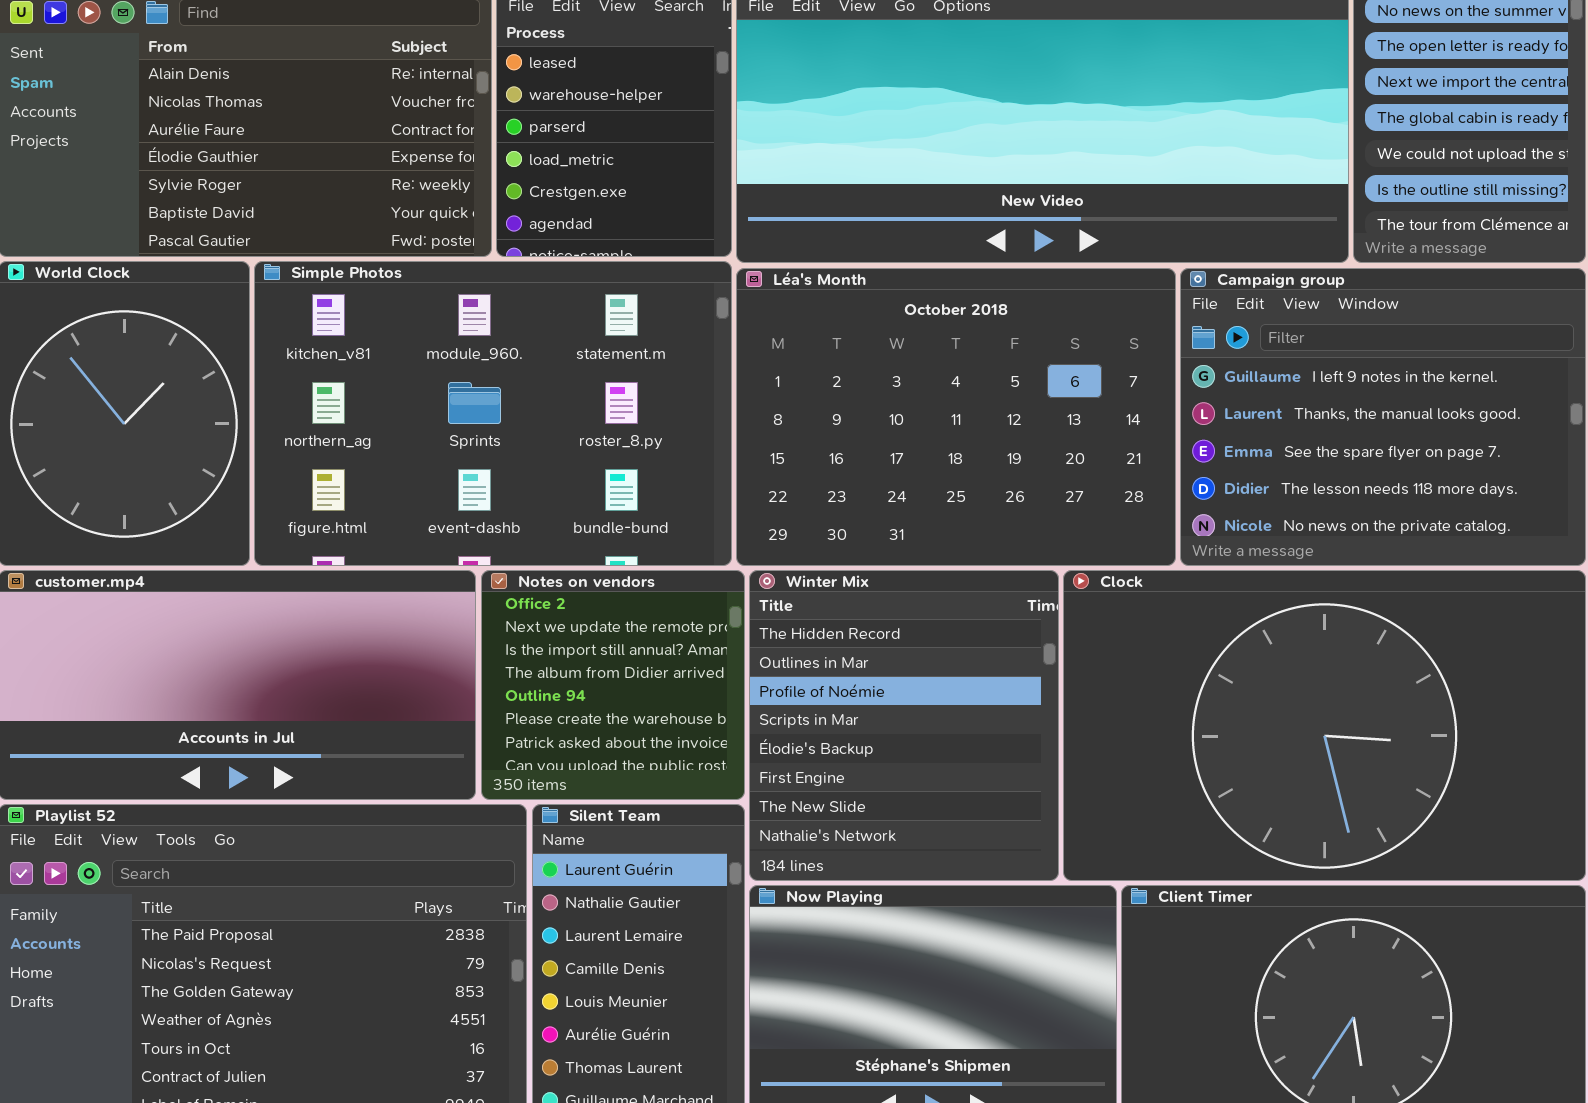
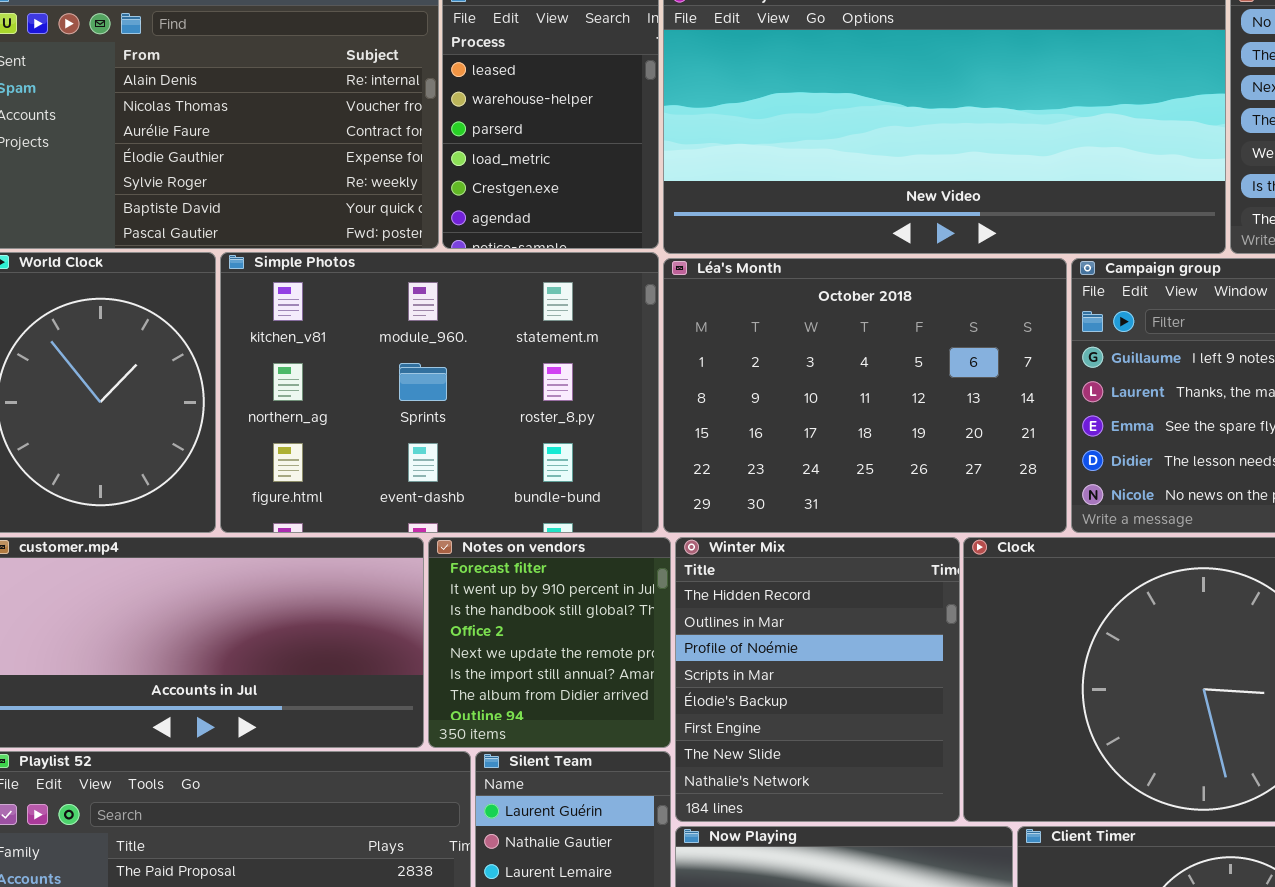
Notes on vendors: [481,570,745,800] -> [428,537,671,748], scrolled up 3 rows

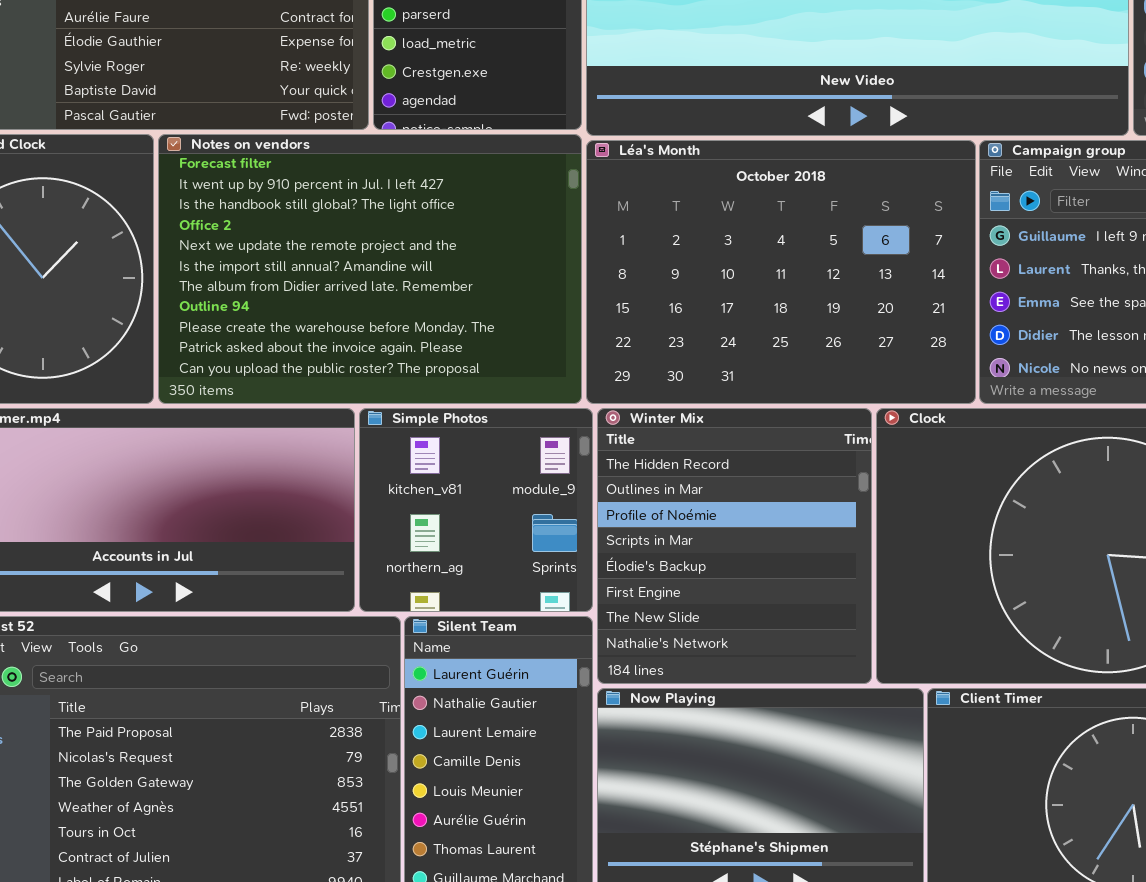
Simple Photos: [220,252,659,533] -> [359,408,593,612], moved, resized
Notes on vendors: [428,537,671,748] -> [158,134,582,404], moved, resized

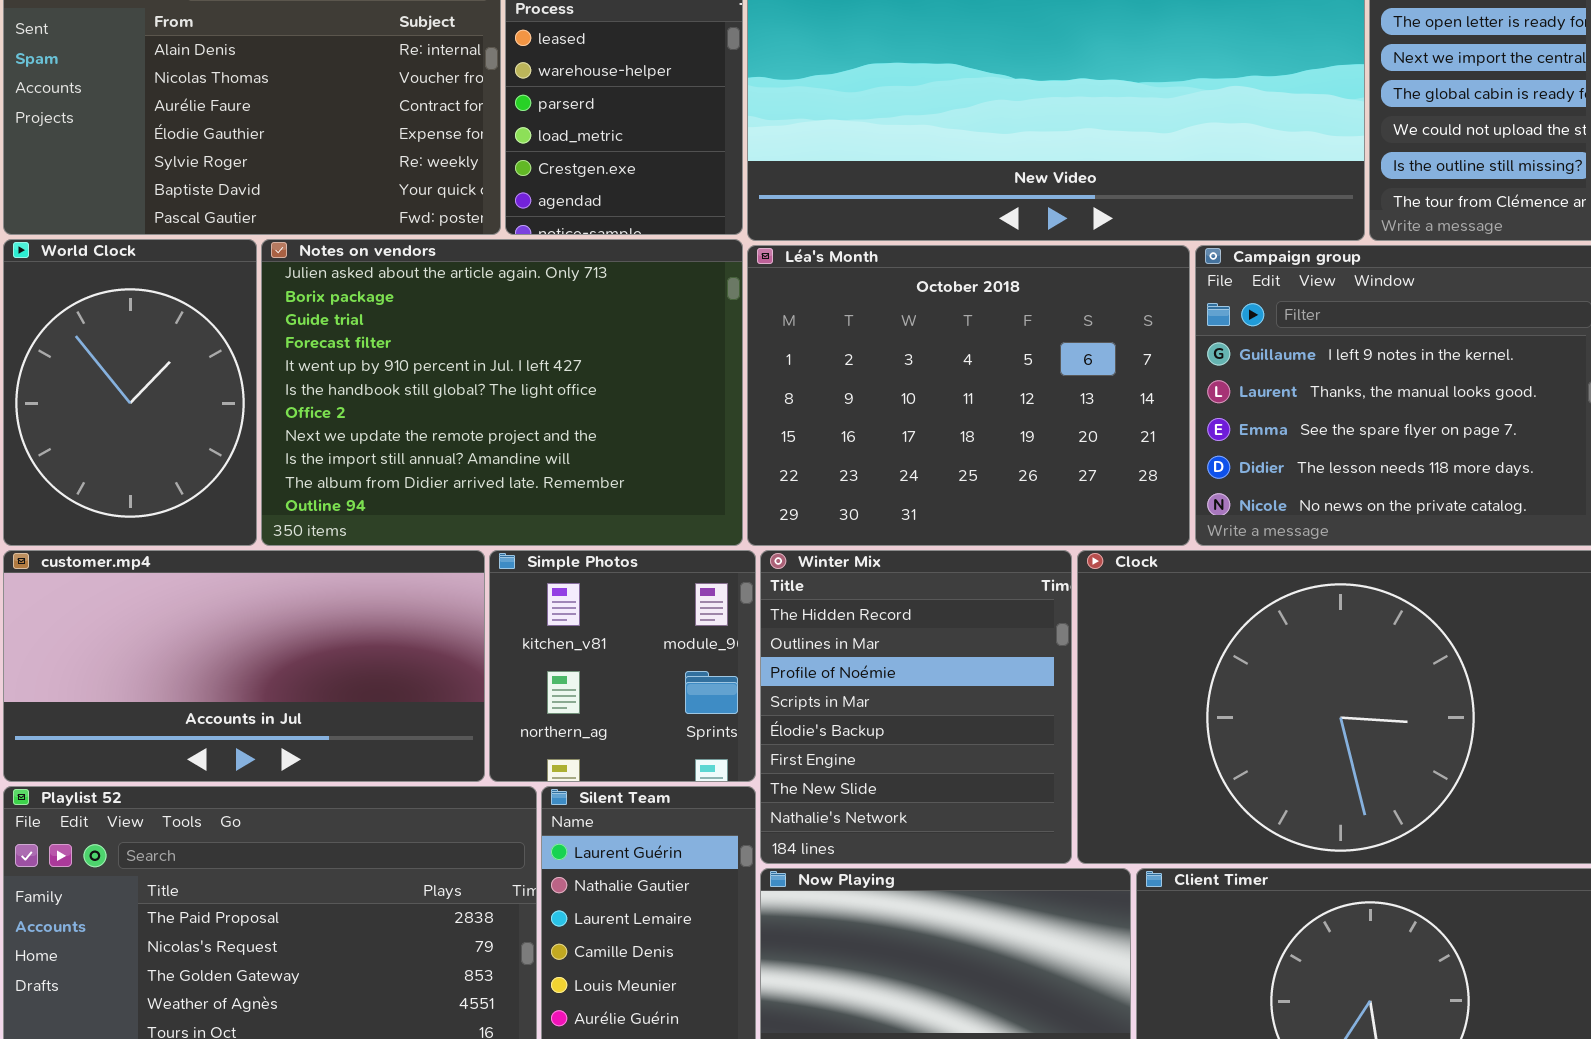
Notes on vendors: [158,134,582,404] -> [261,239,743,546], scrolled up 3 rows

